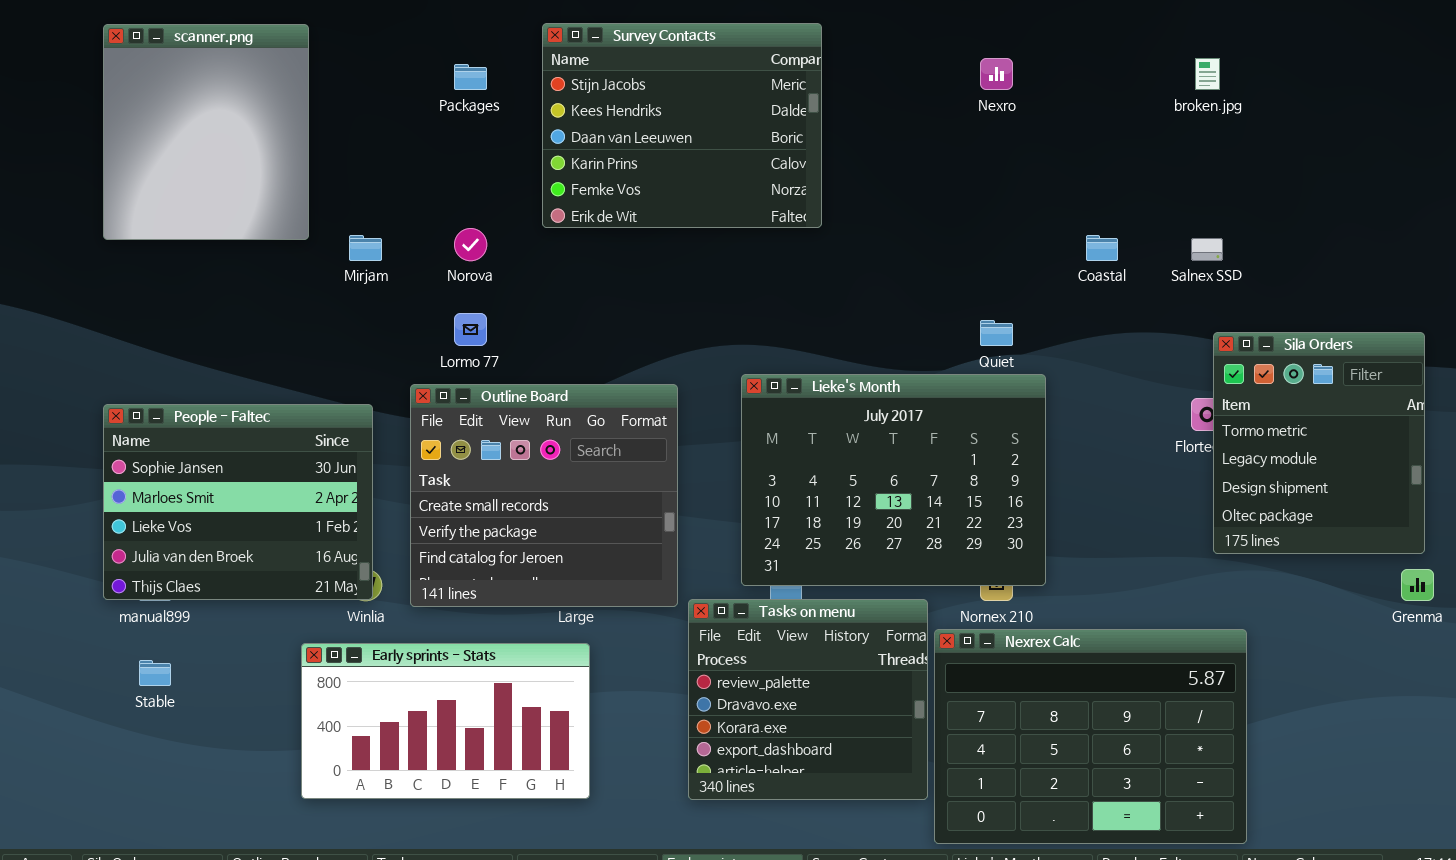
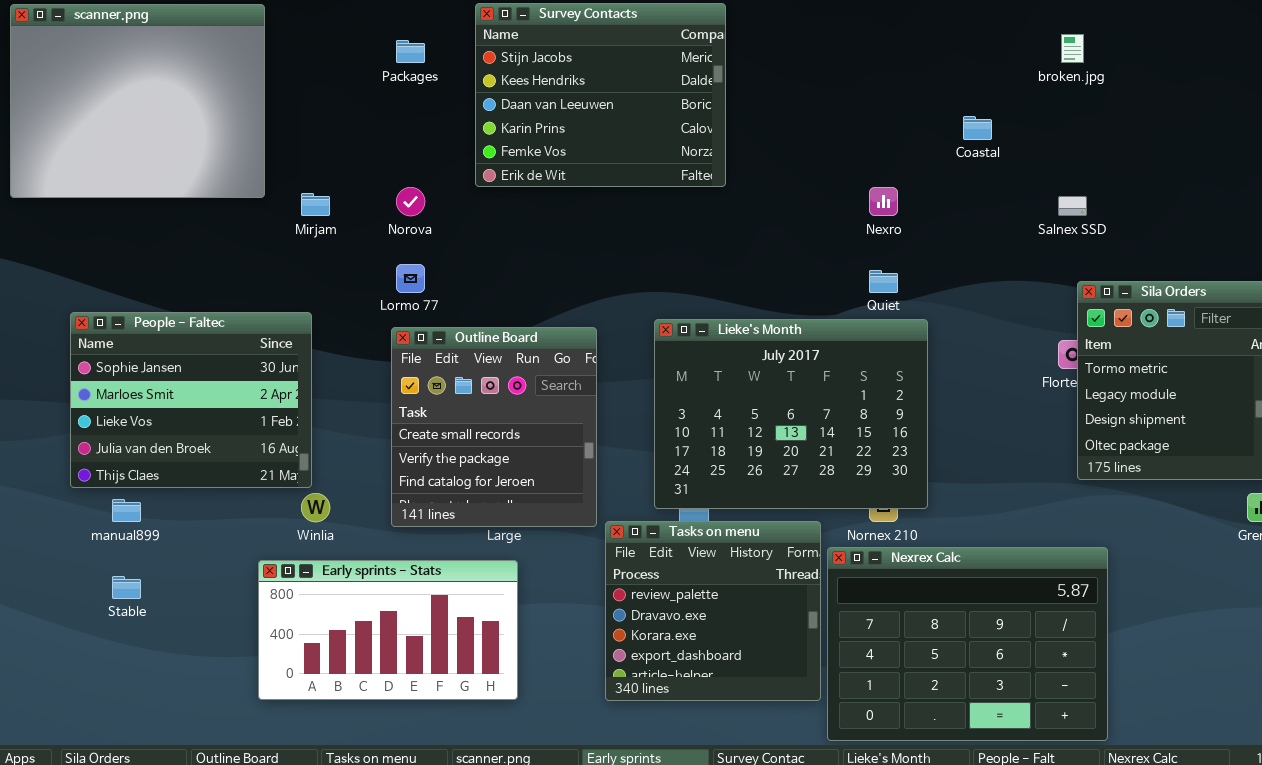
scanner.png: [103,24,309,240] -> [10,4,265,198], resized
Nexro: [980,58,1013,90] -> [869,187,898,216], moved
Coastal: [1086,235,1118,261] -> [963,116,992,140], moved
Outline Board: [410,384,678,607] -> [391,327,597,527], resized
People - Faltec: [103,404,373,600] -> [70,312,312,488], moved

